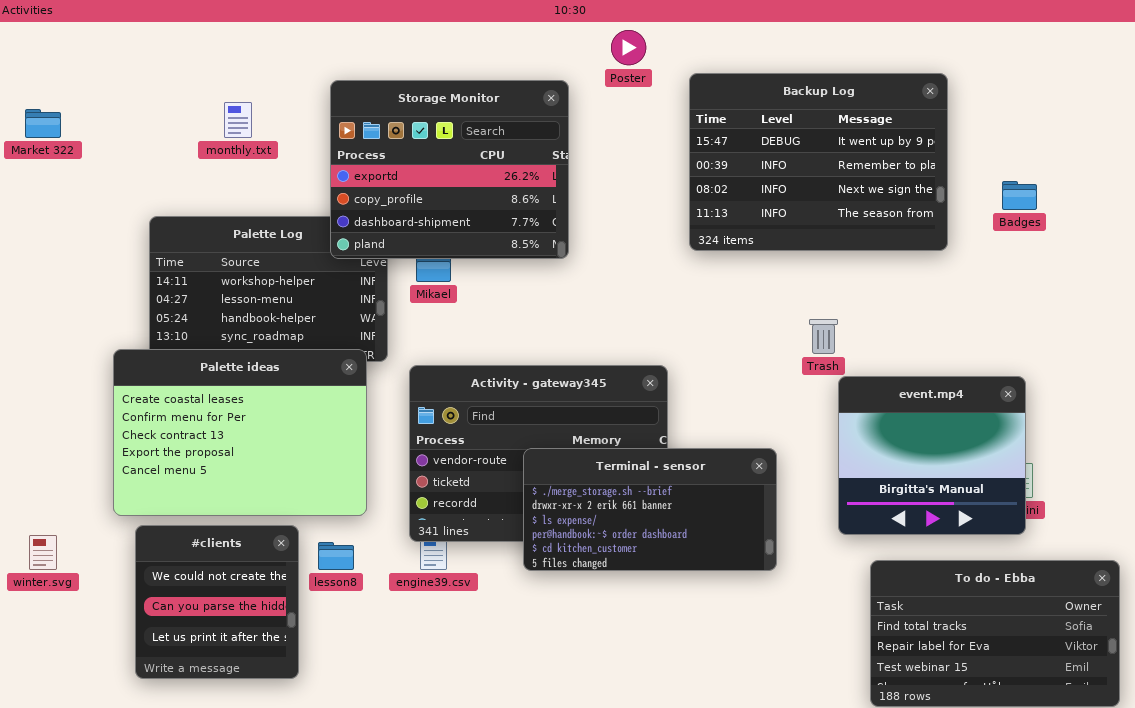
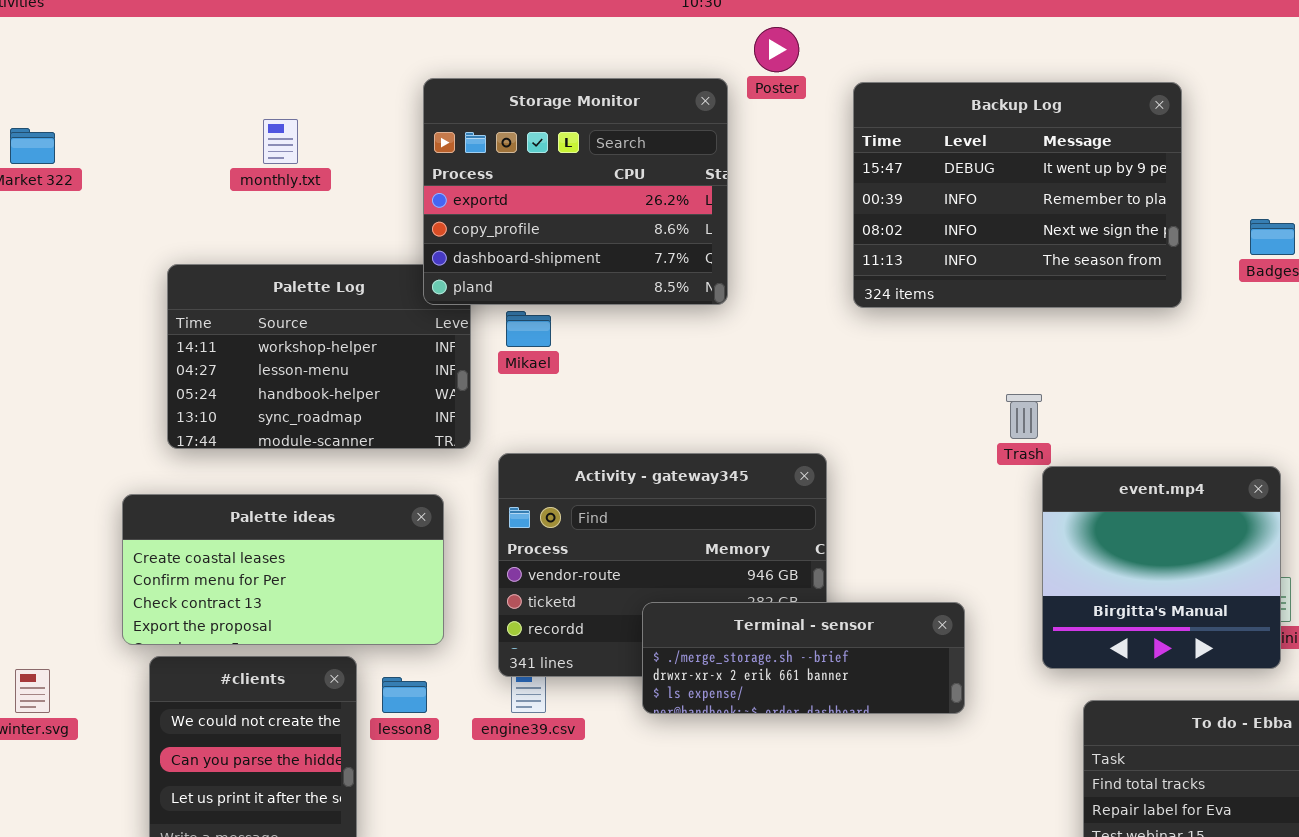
Storage Monitor: [330,80,569,259] -> [423,78,728,305], moved
Palette ideas: [113,349,367,516] -> [122,494,444,645], resized
Terminal - sensor: [523,448,777,571] -> [642,602,965,714], resized

